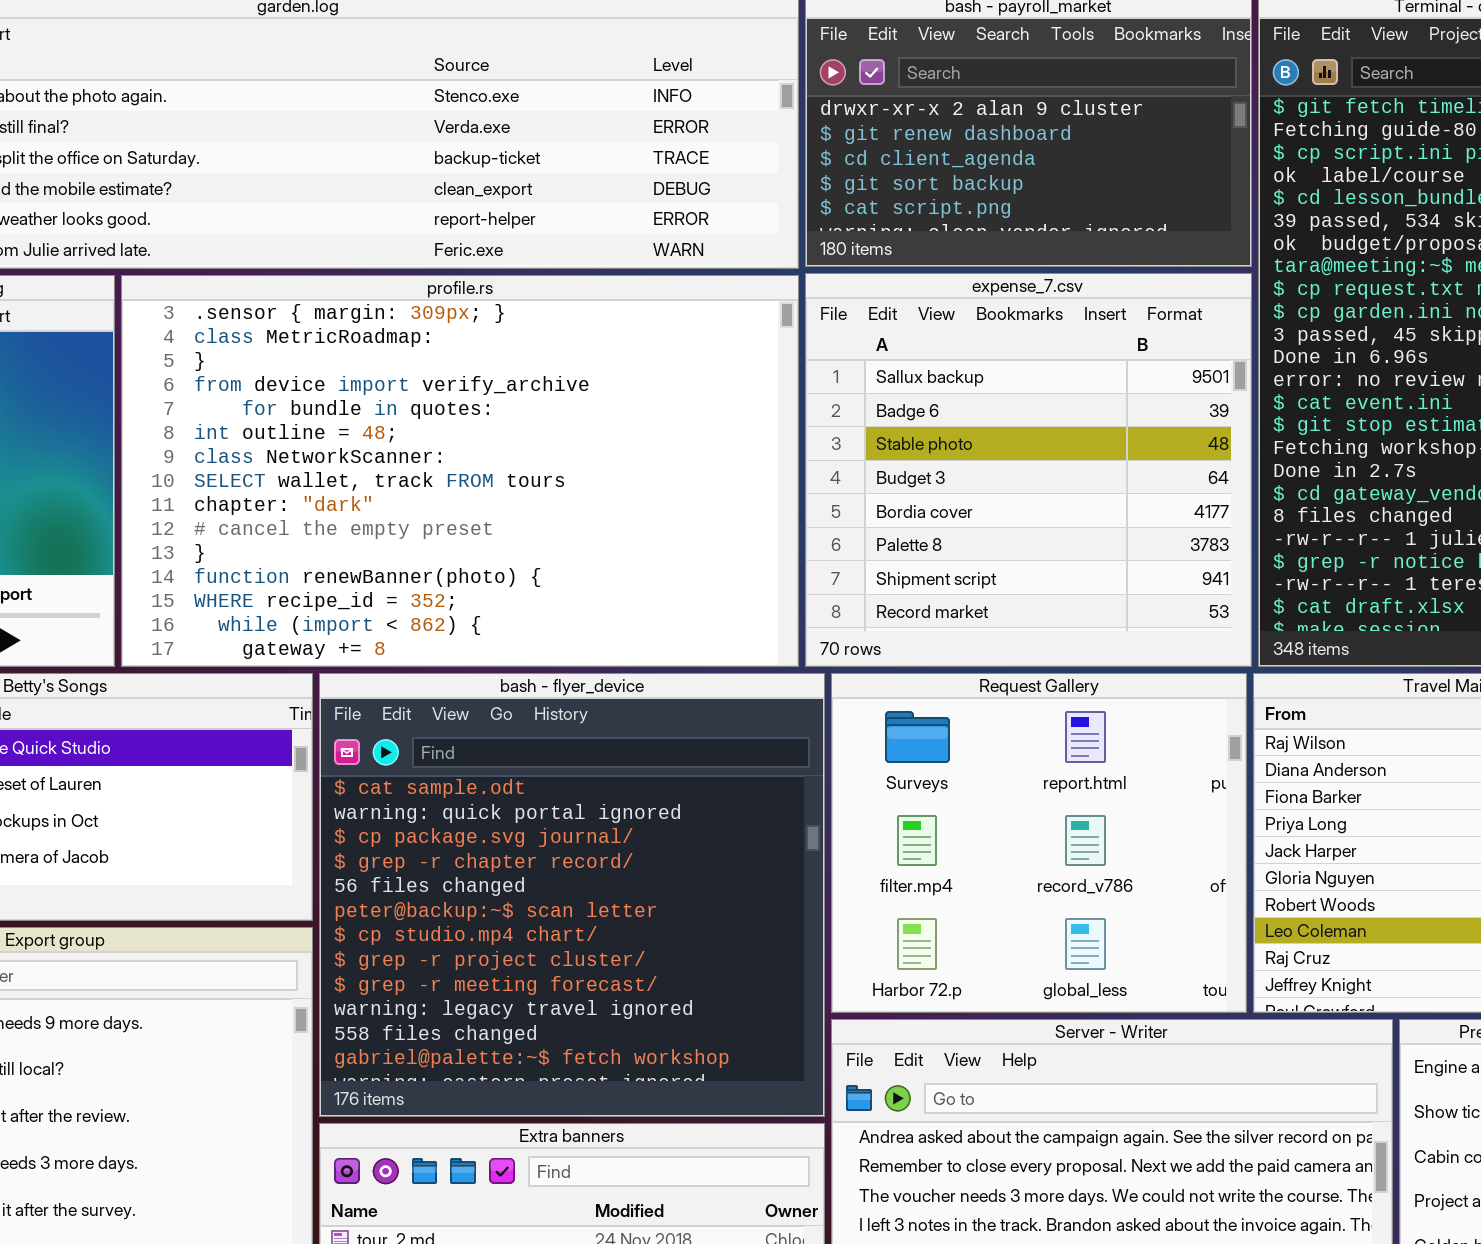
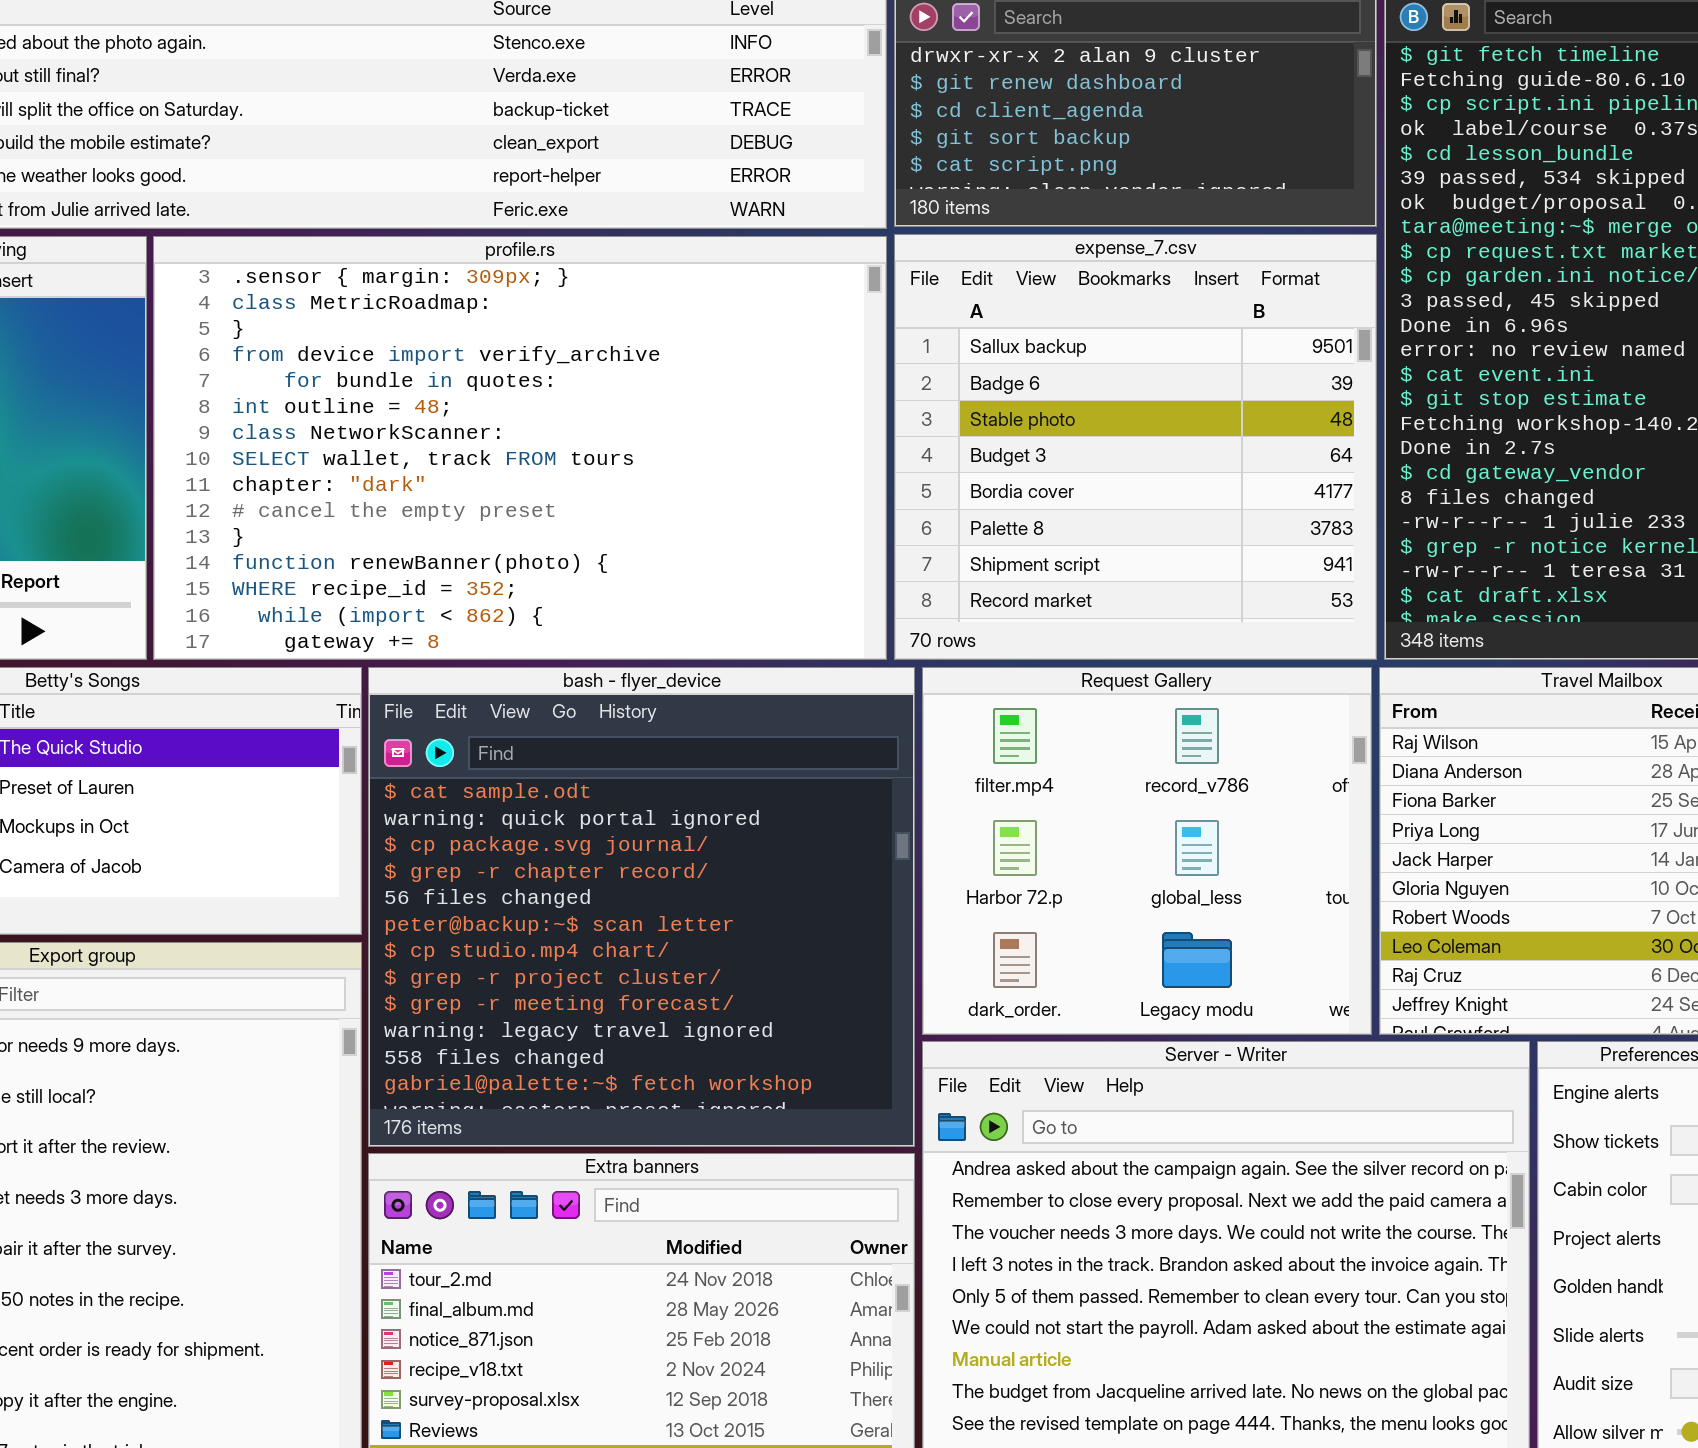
Request Gallery: [831,673,1247,1013] -> [922,667,1372,1035], scrolled down 1 row

